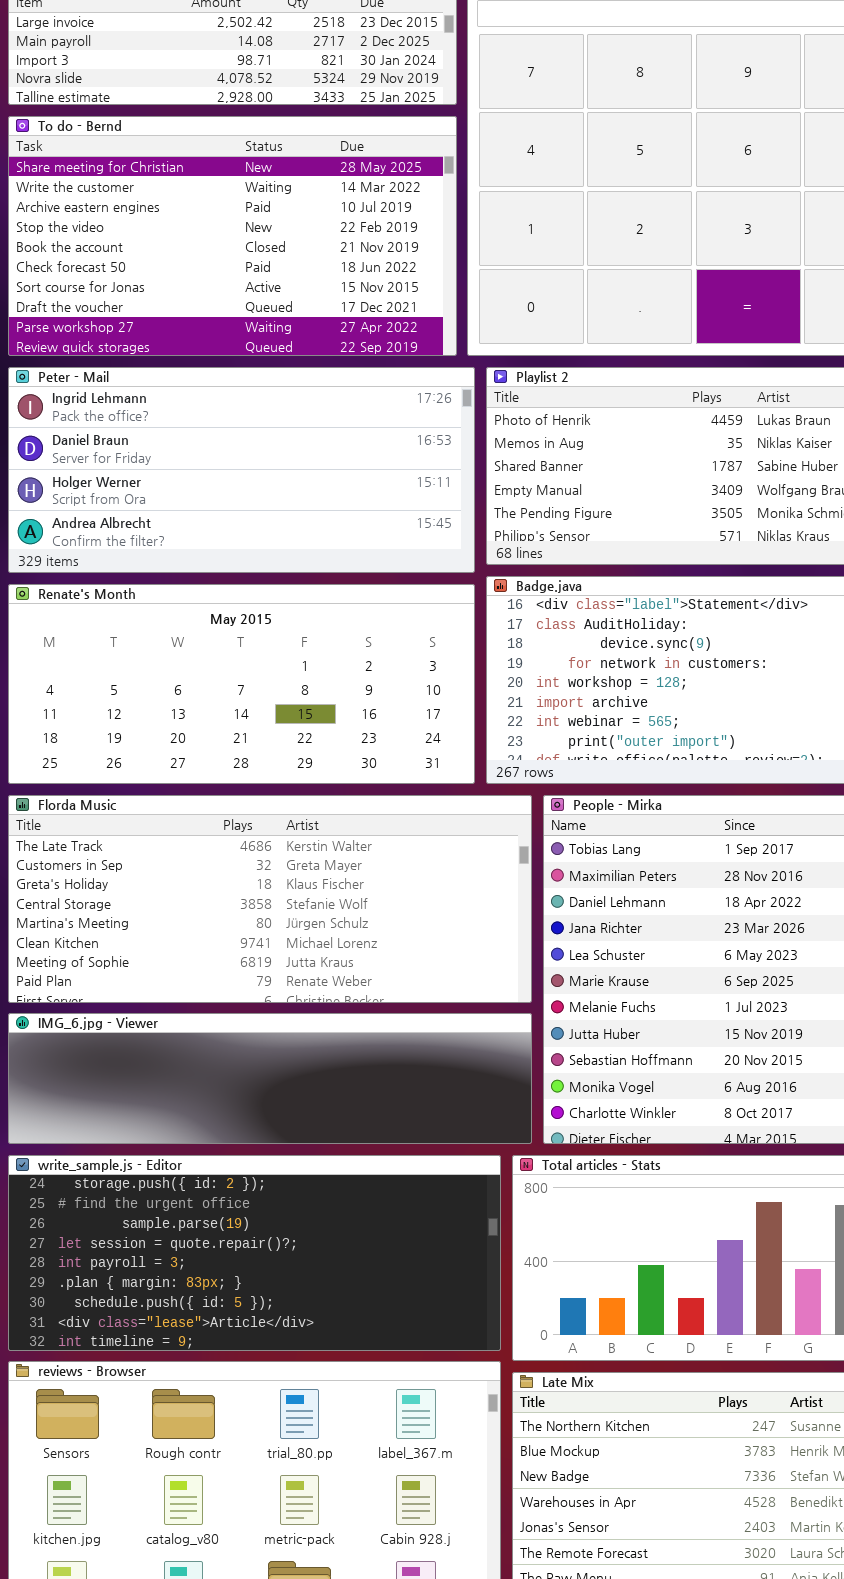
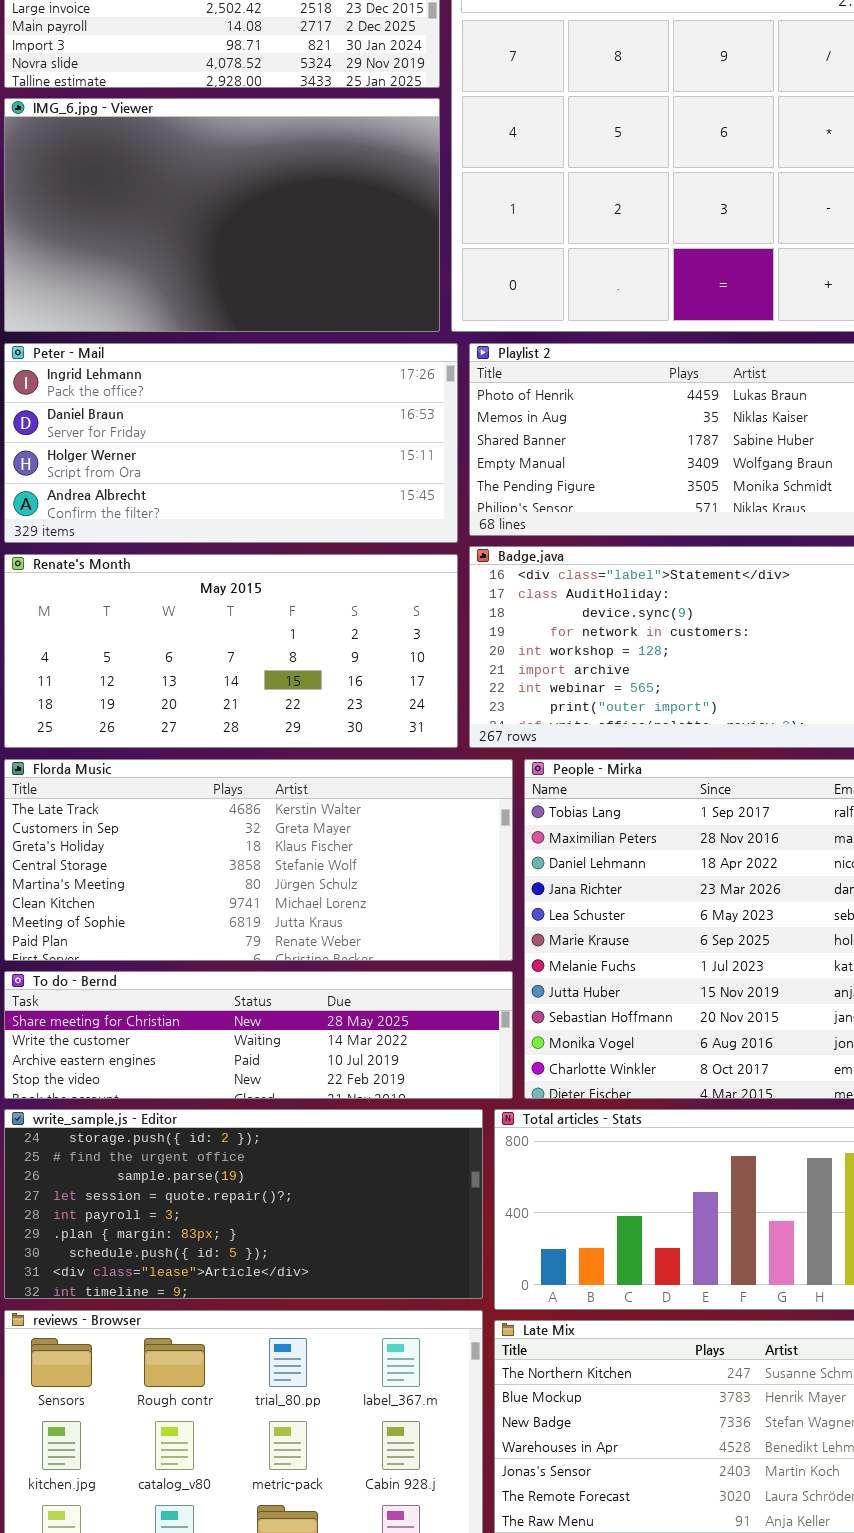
To do - Bernd: [8,116,457,356] -> [4,971,513,1099], moved, resized
IMG_6.jpg - Viewer: [8,1013,532,1144] -> [4,98,440,332], moved, resized

